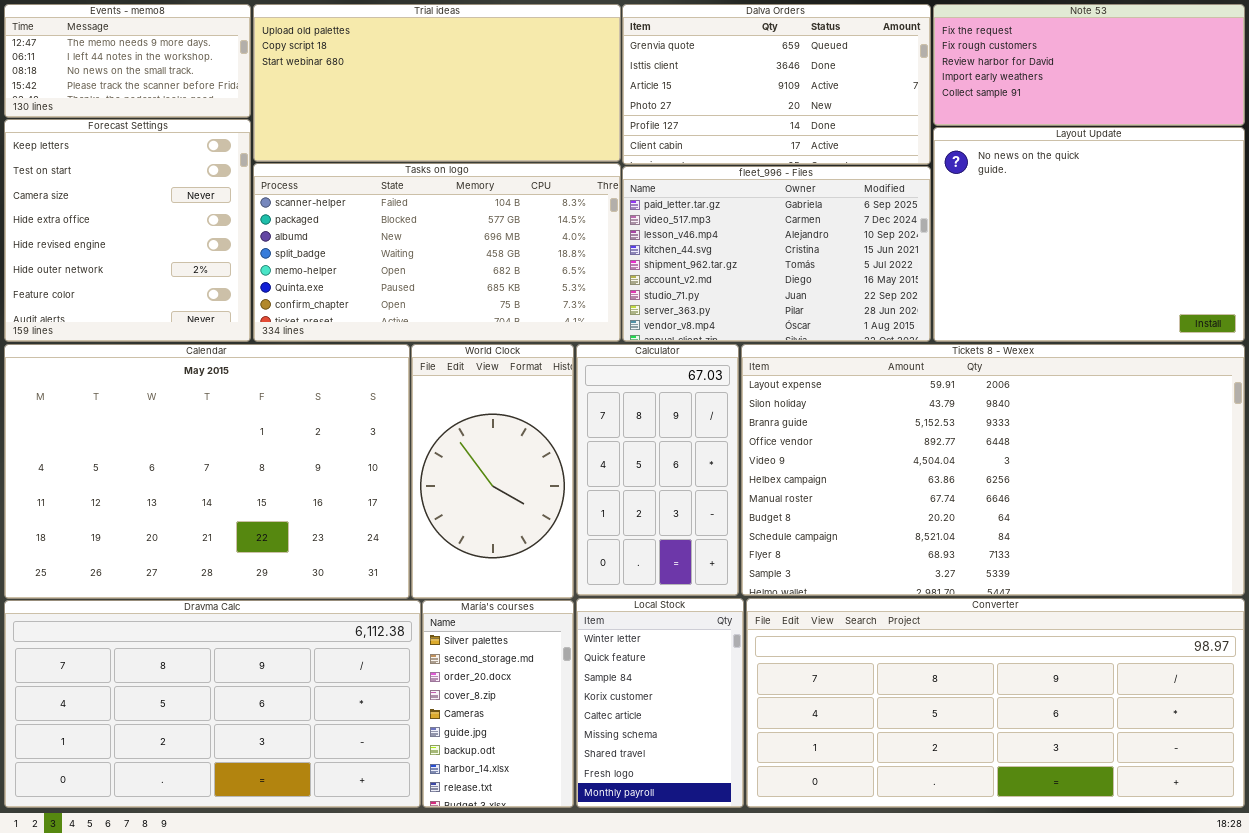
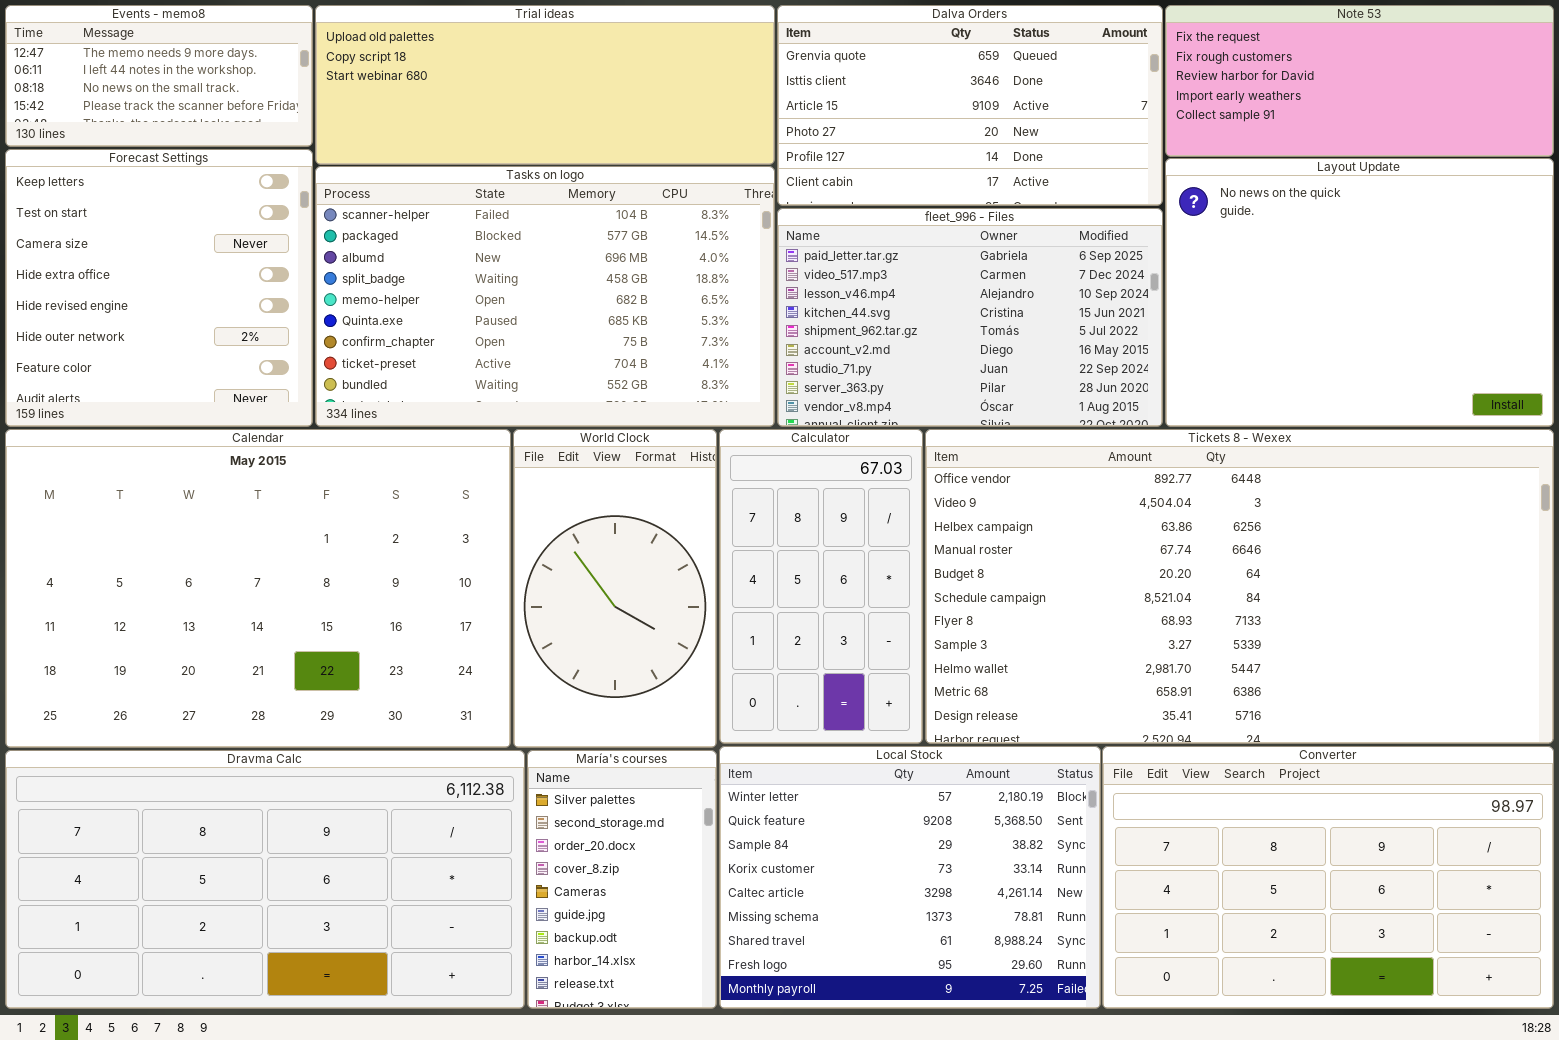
Trial ideas: [253,4,621,162] -> [315,5,775,165], resized
Tasks on logo: [253,163,621,342] -> [315,166,775,427], resized
Tickets 8 - Wexex: [741,344,1245,596] -> [925,429,1554,744], scrolled down 3 rows
Local Stock: [576,598,744,808] -> [719,746,1101,1009], resized
Converter: [746,598,1245,808] -> [1102,746,1554,1009], resized

